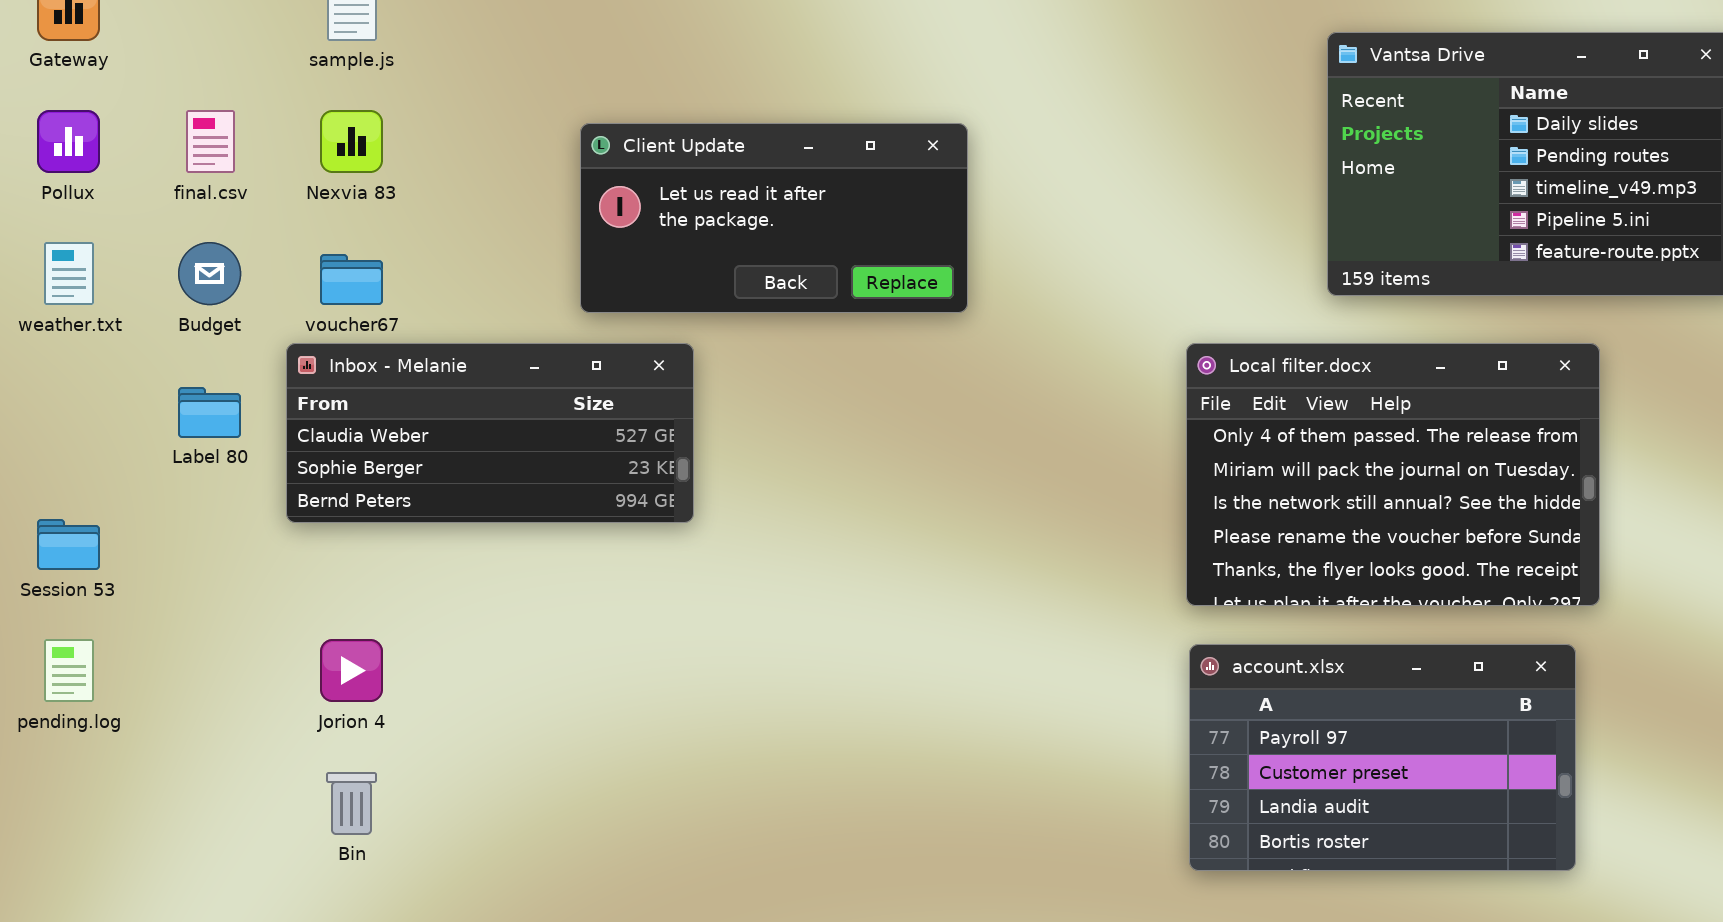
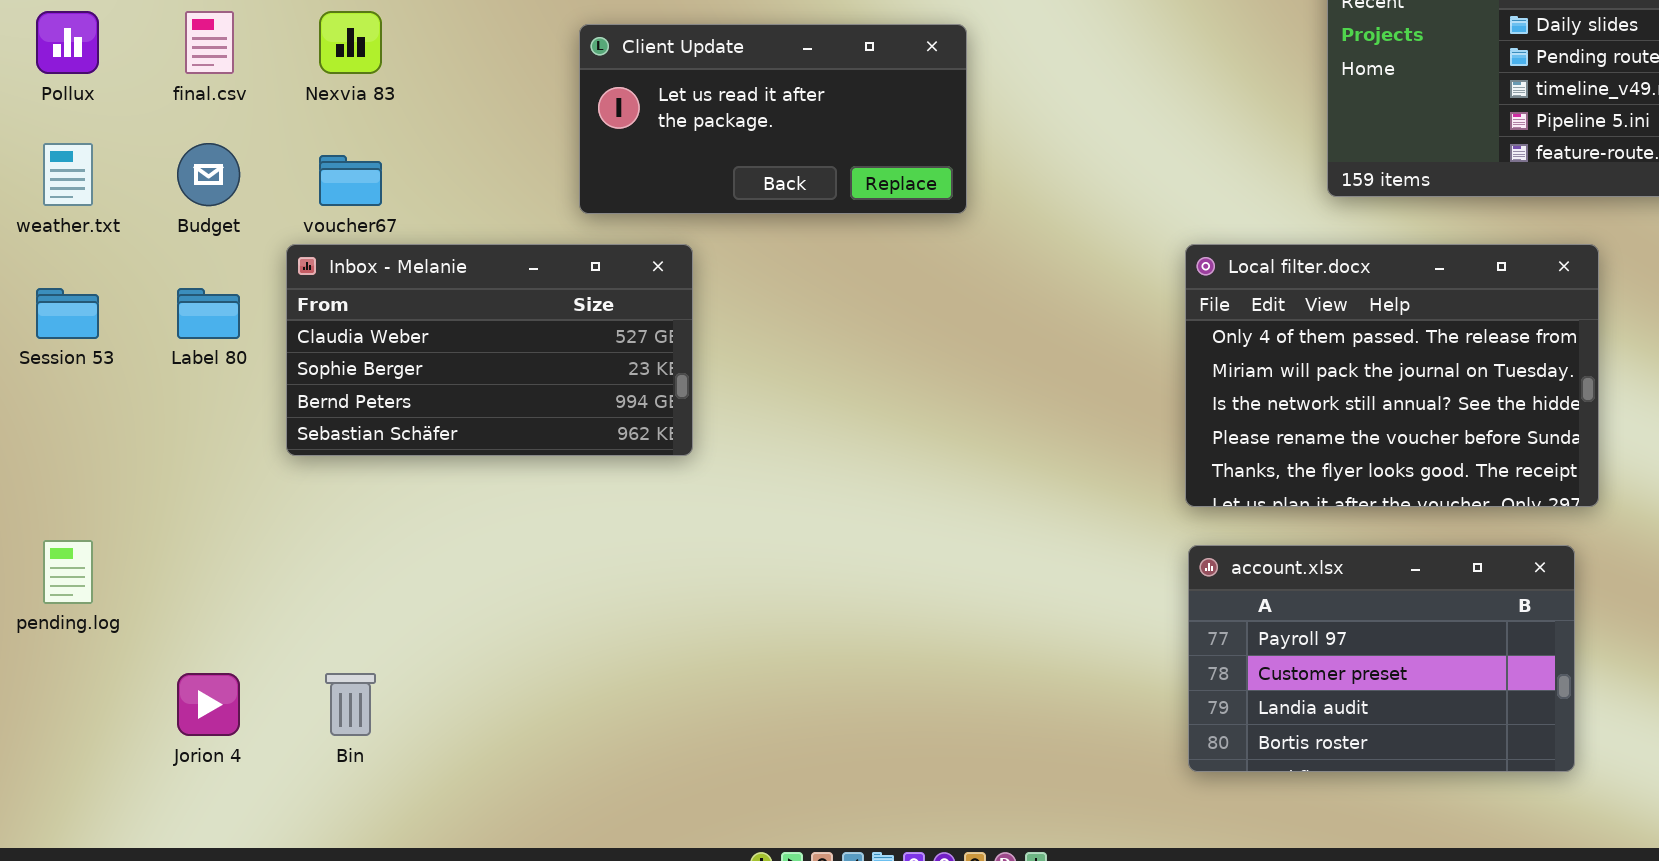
Inbox - Melanie: [286,343,694,523] -> [286,244,693,456], resized
Session 53: [37,519,100,570] -> [36,288,99,339], moved
Jorion 4: [320,639,383,702] -> [177,673,240,736], moved

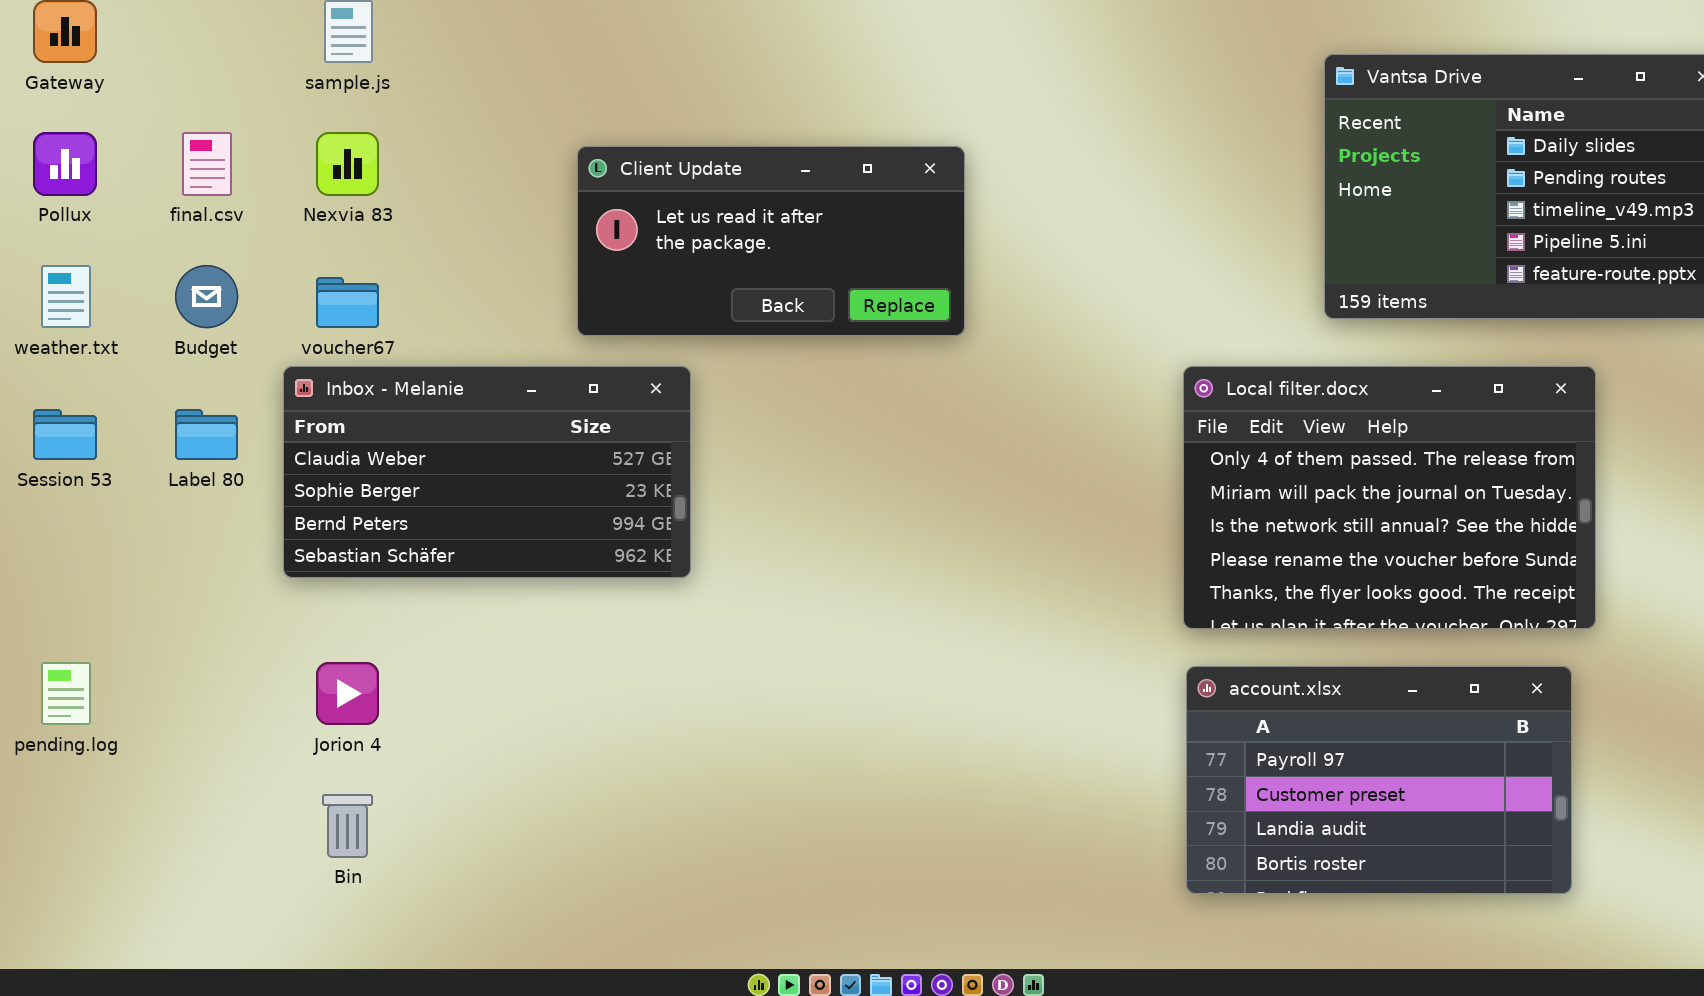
Jorion 4: [177,673,240,736] -> [316,662,379,725], moved

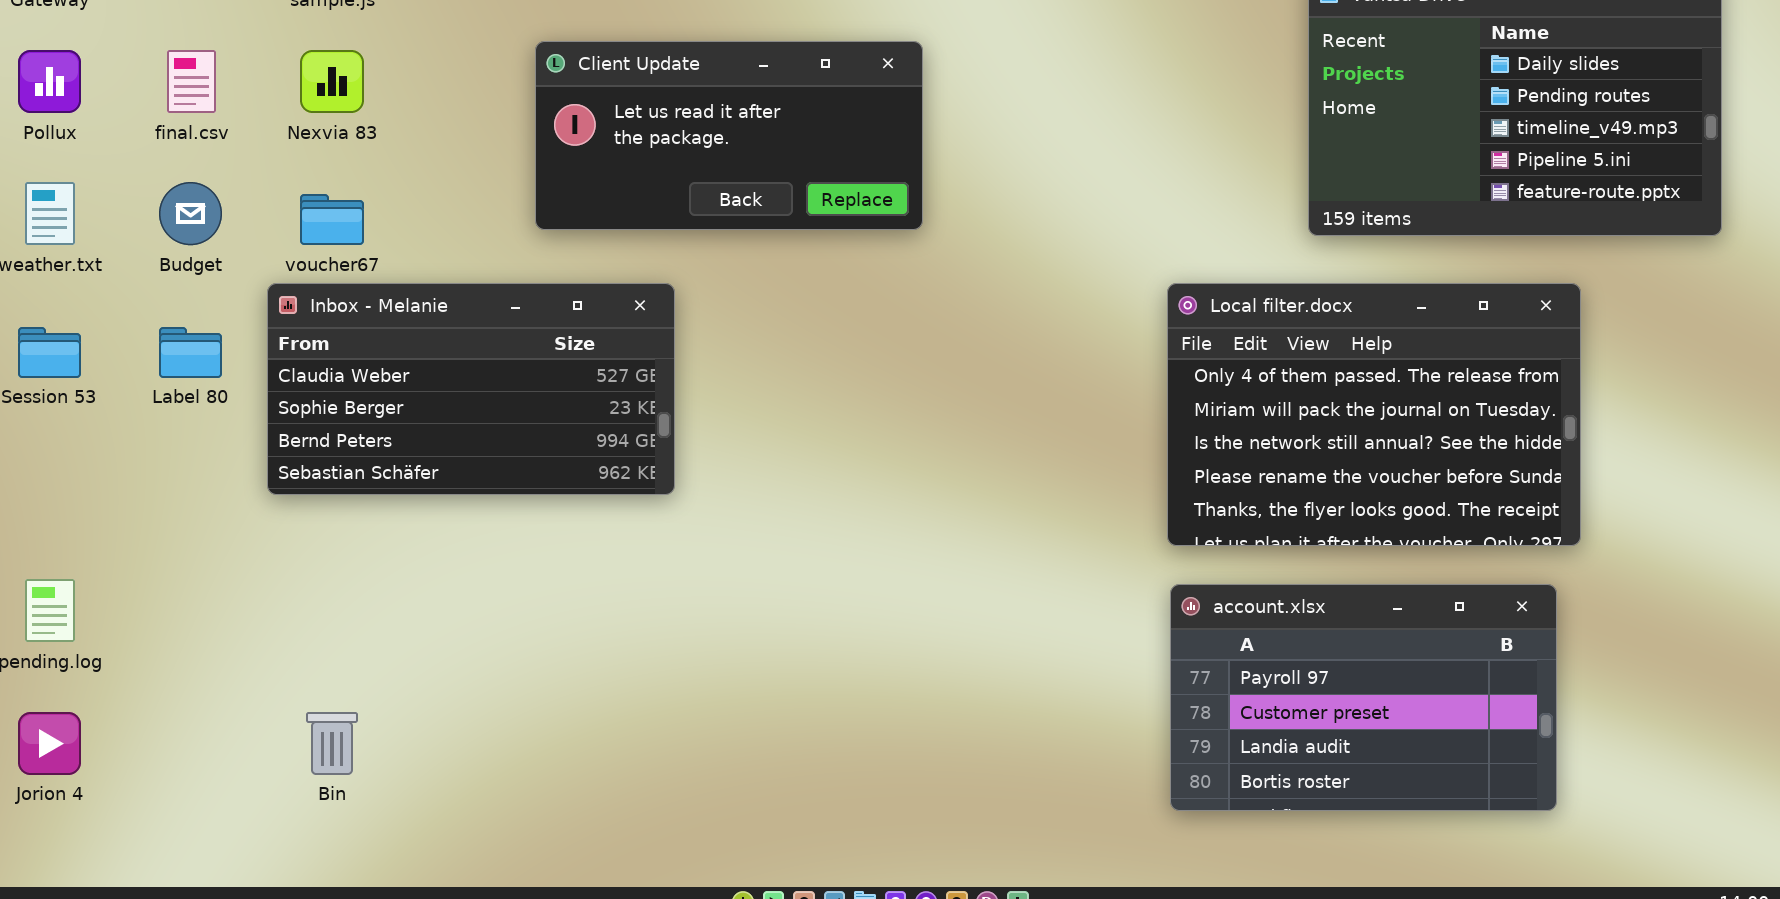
Client Update: [577,146,965,336] -> [535,41,923,230], moved
Jorion 4: [316,662,379,725] -> [18,712,81,775], moved

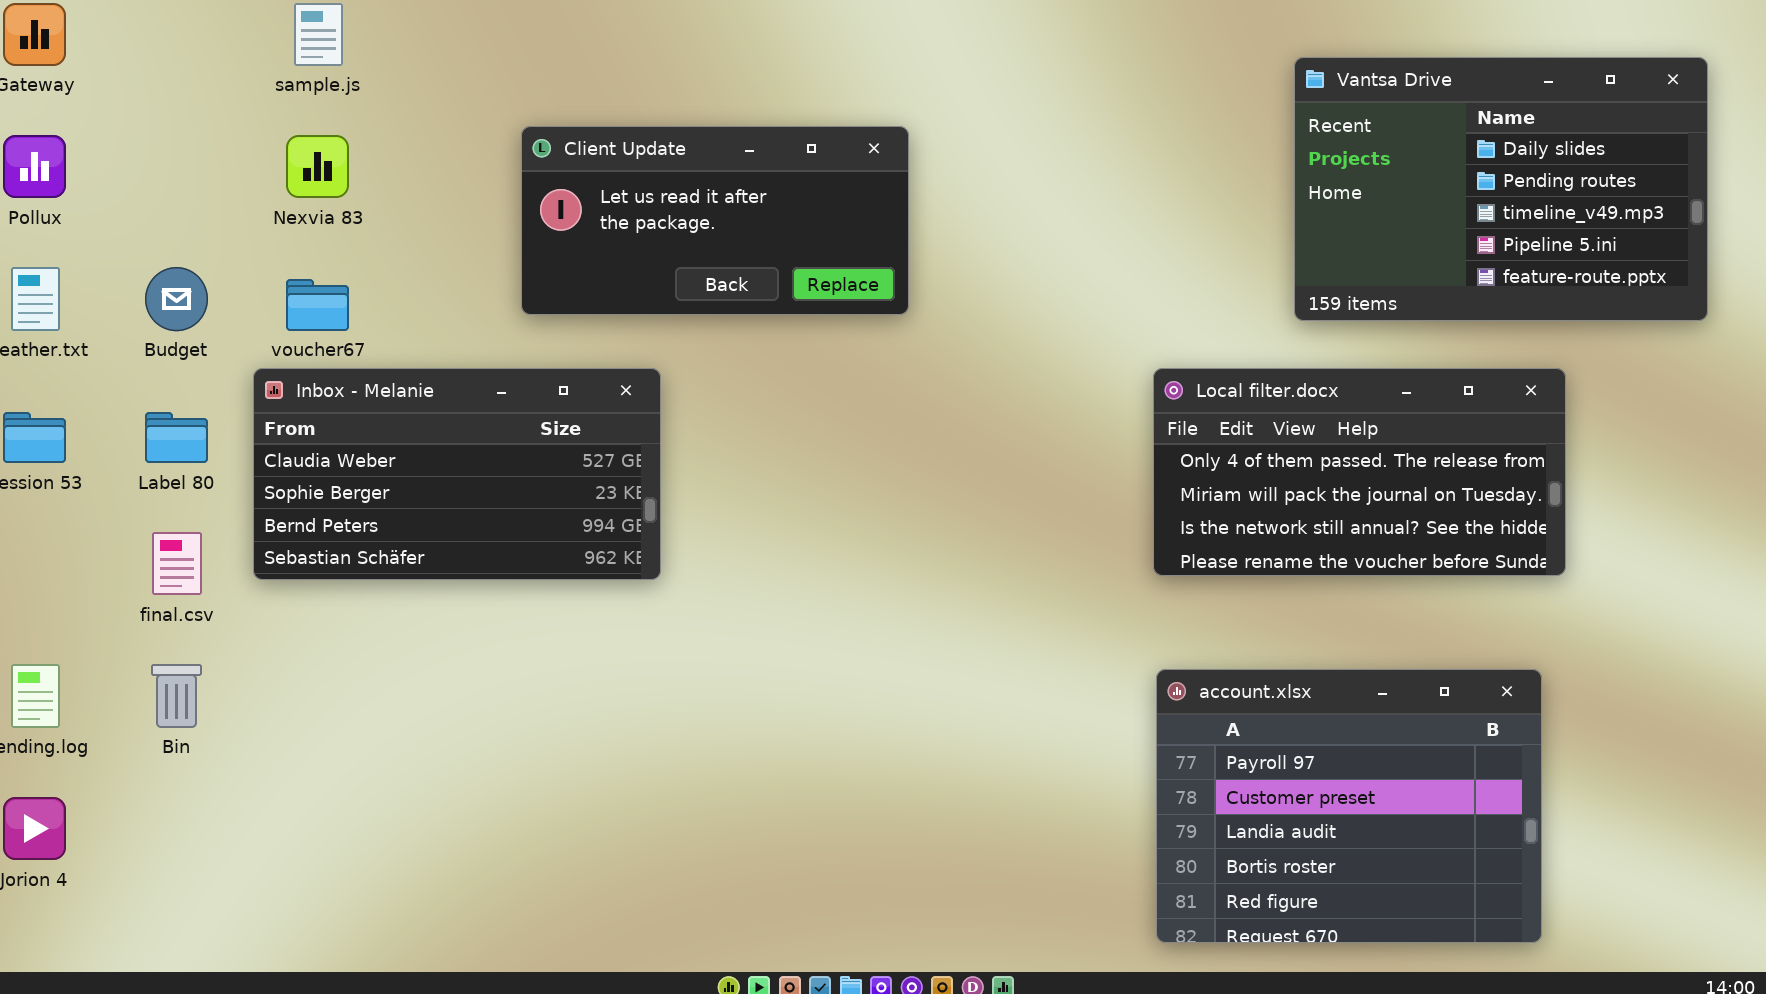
final.csv: [167,50,216,113] -> [152,532,202,595], moved
Local filter.docx: [1167,283,1581,546] -> [1153,368,1566,576], resized
account.xlsx: [1170,584,1557,811] -> [1156,669,1542,943], resized
Bin: [306,712,358,775] -> [151,664,202,728], moved

